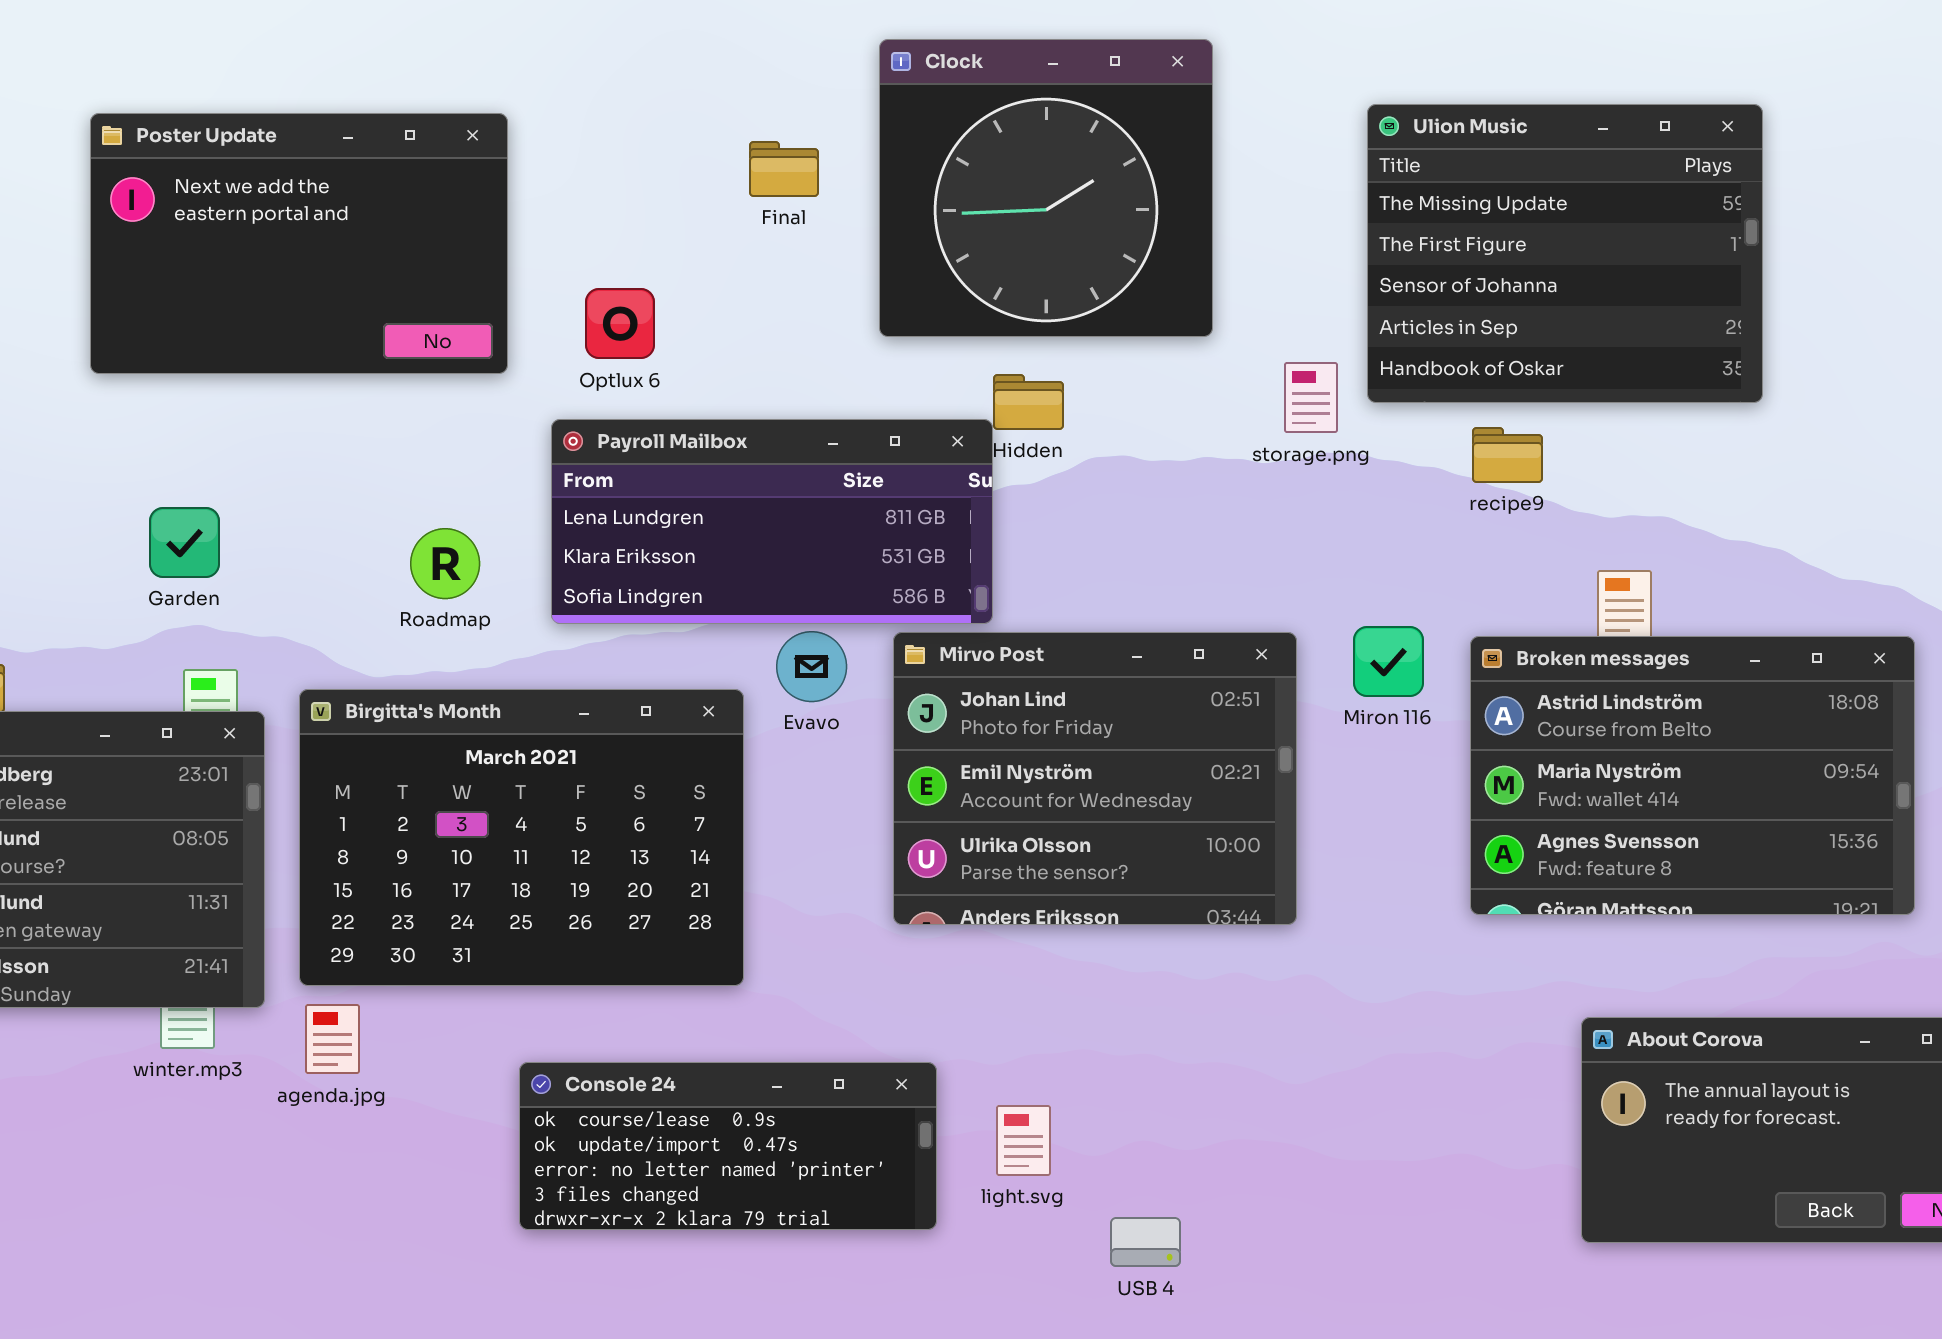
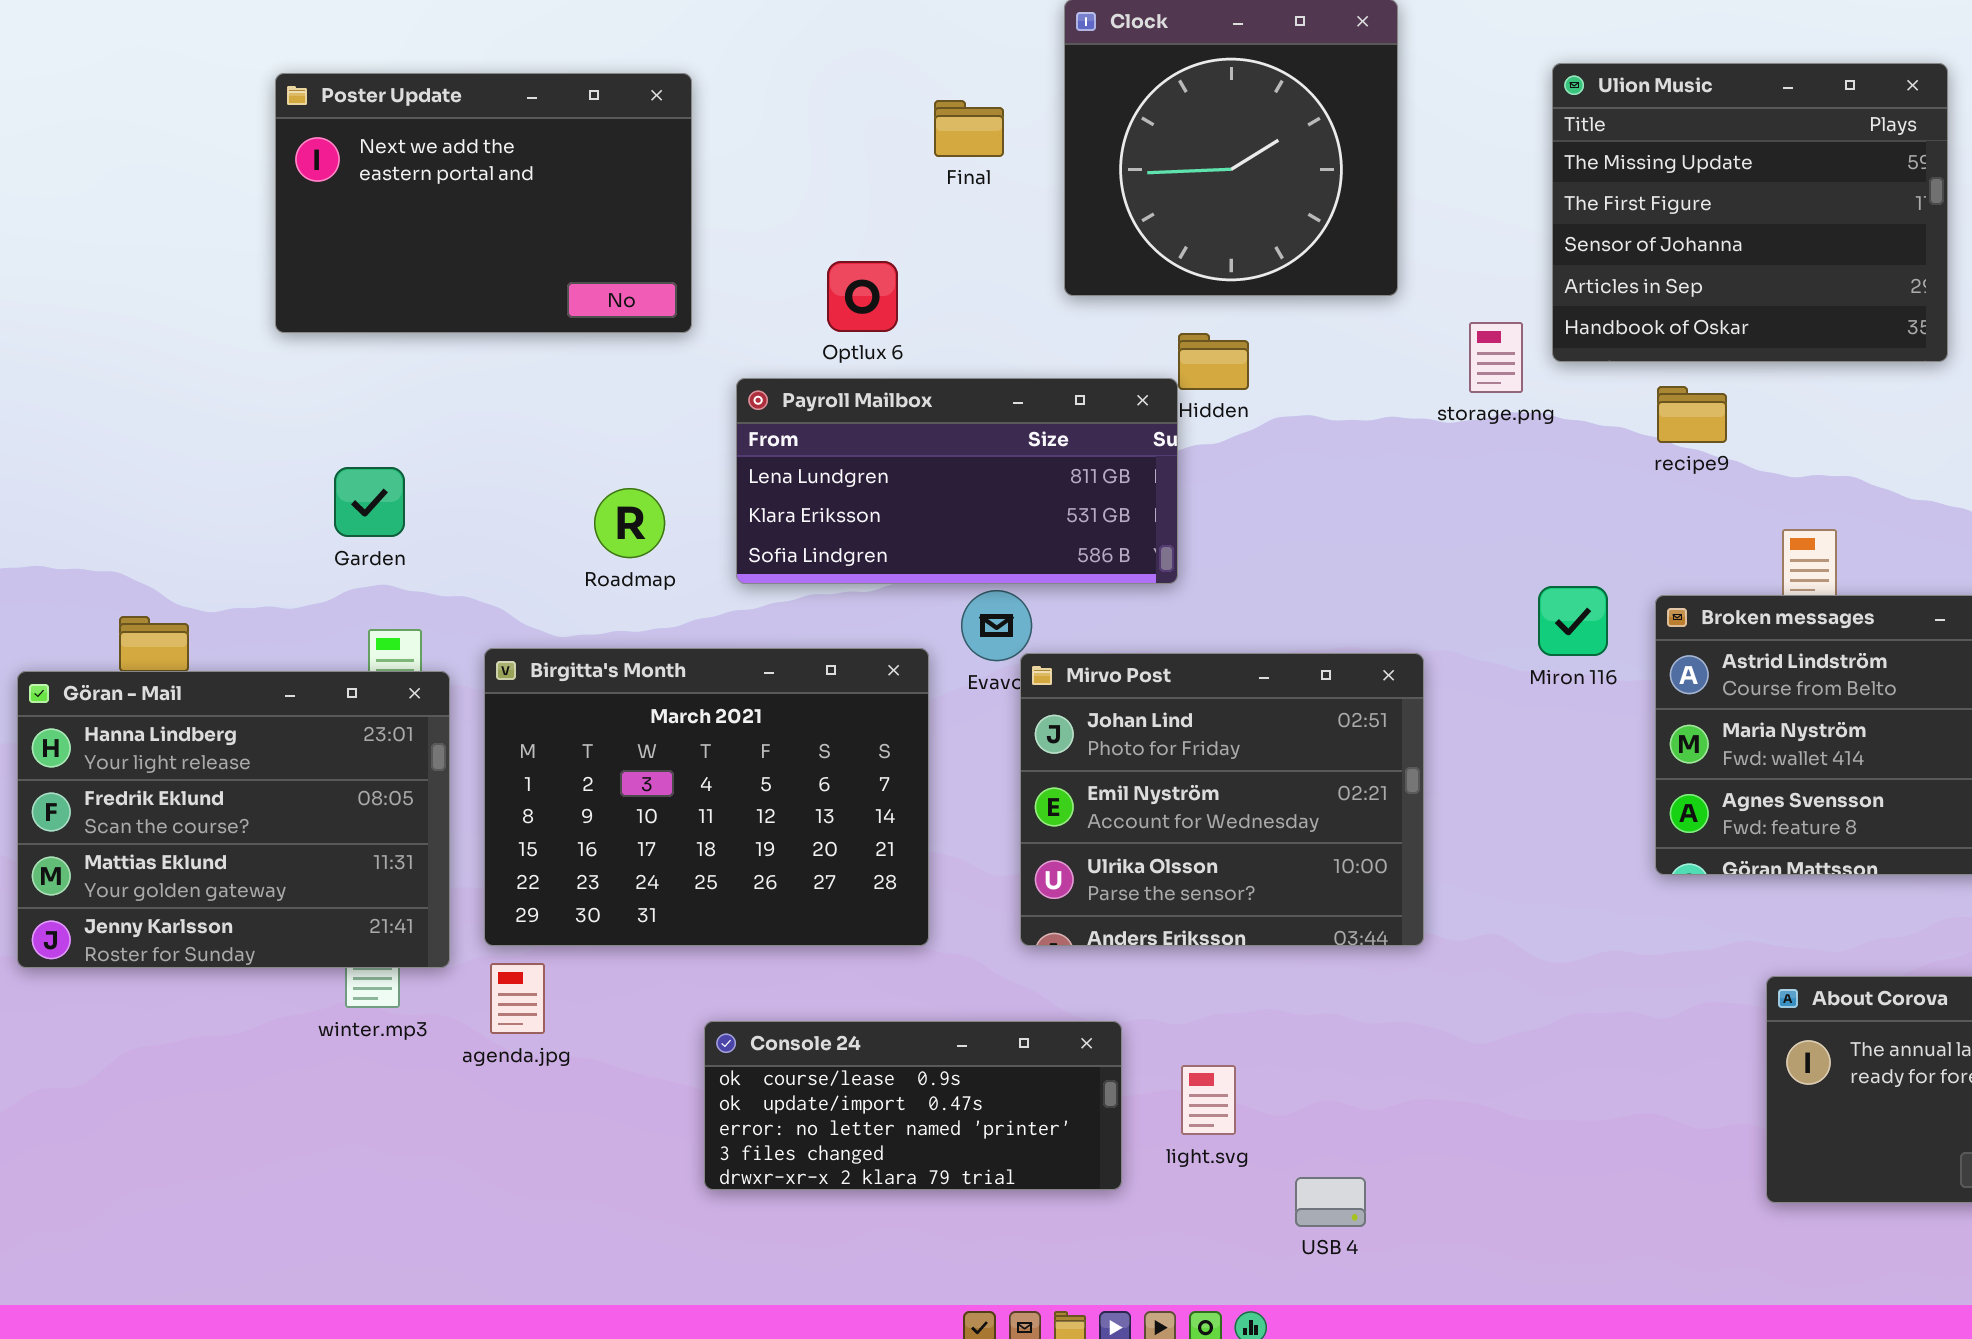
Optlux 6: [585,288,655,359] -> [827,261,898,332], moved
Mirvo Post: [893,632,1297,925] -> [1020,653,1424,946], moved

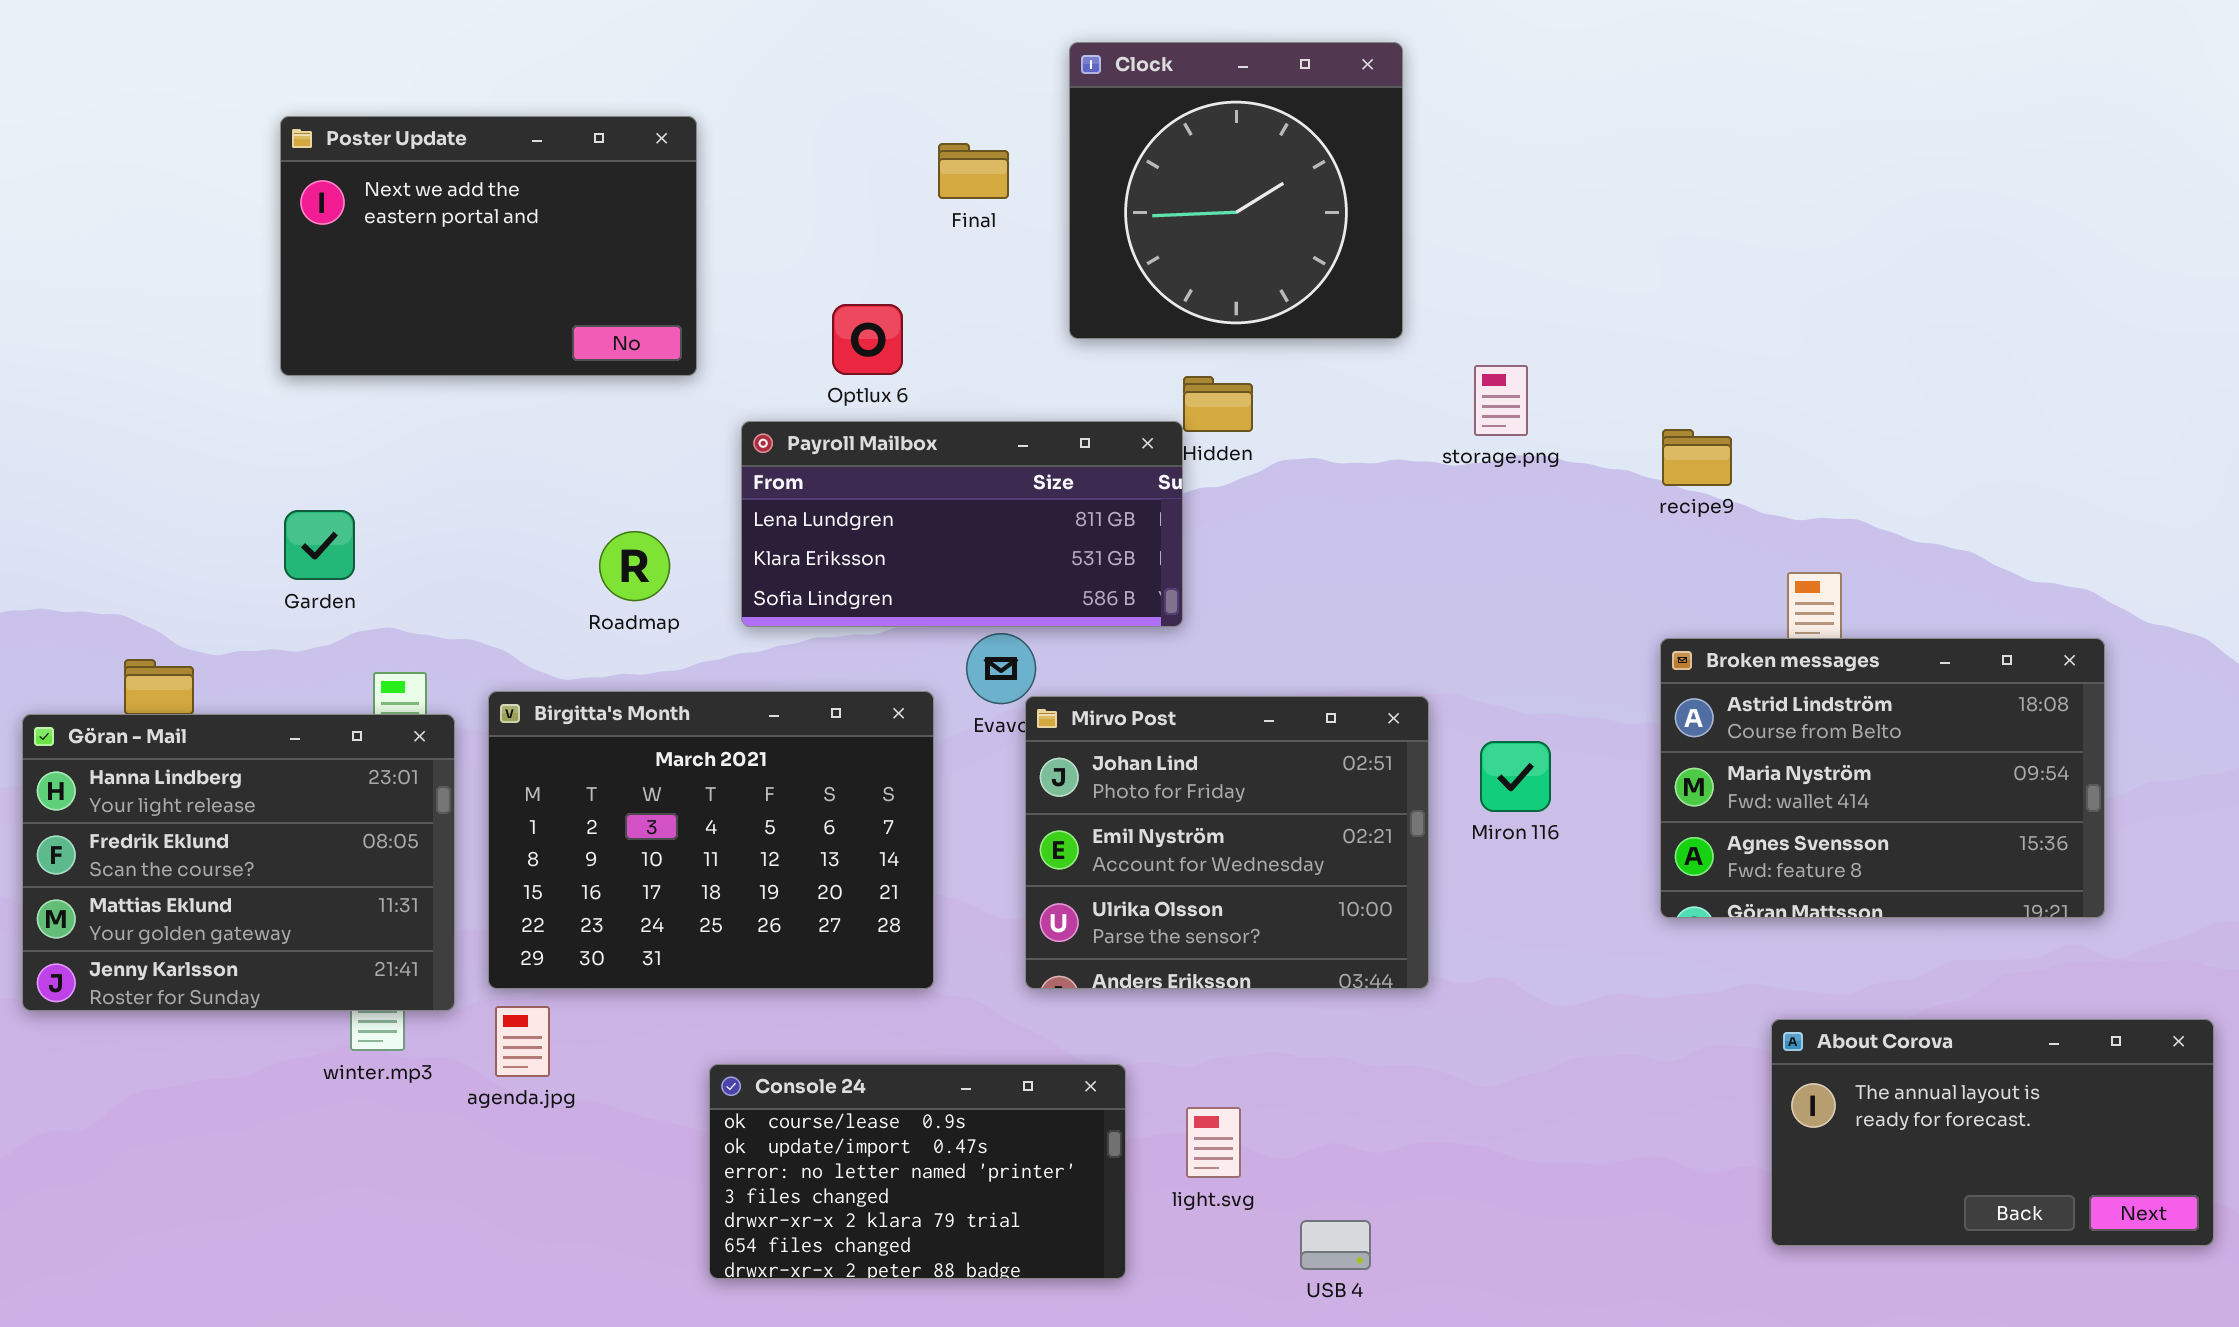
Ulion Music: [1552,63,1948,362] -> none, closed
Garden: [334,467,405,537] -> [284,510,355,580], moved
Miron 116: [1538,586,1608,656] -> [1480,741,1551,812], moved
Console 24: [704,1021,1122,1190] -> [709,1064,1126,1279], resized

